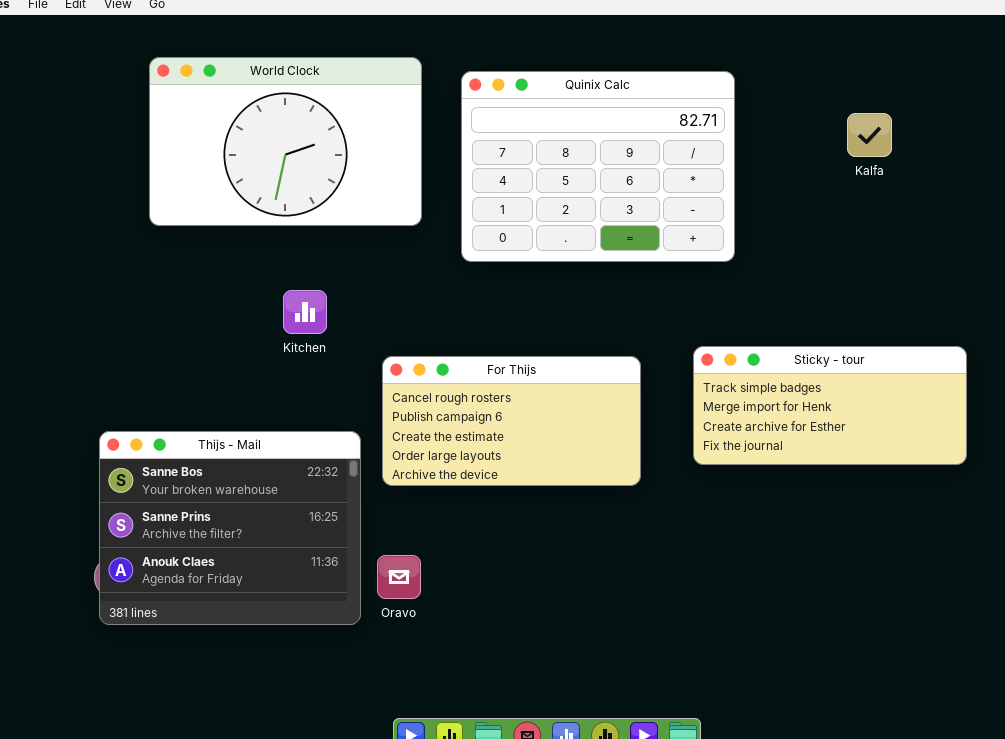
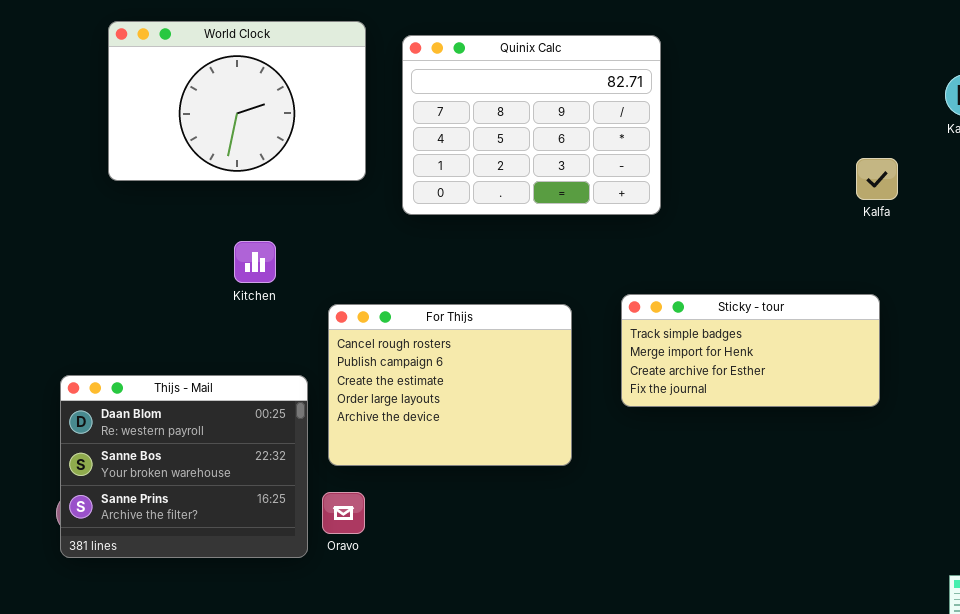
Kalfa: [847,113,892,157] -> [856,158,898,200], moved
For Thijs: [382,356,641,486] -> [328,304,572,466], resized
Thijs - Mail: [99,431,361,625] -> [60,375,308,558], scrolled up 1 row

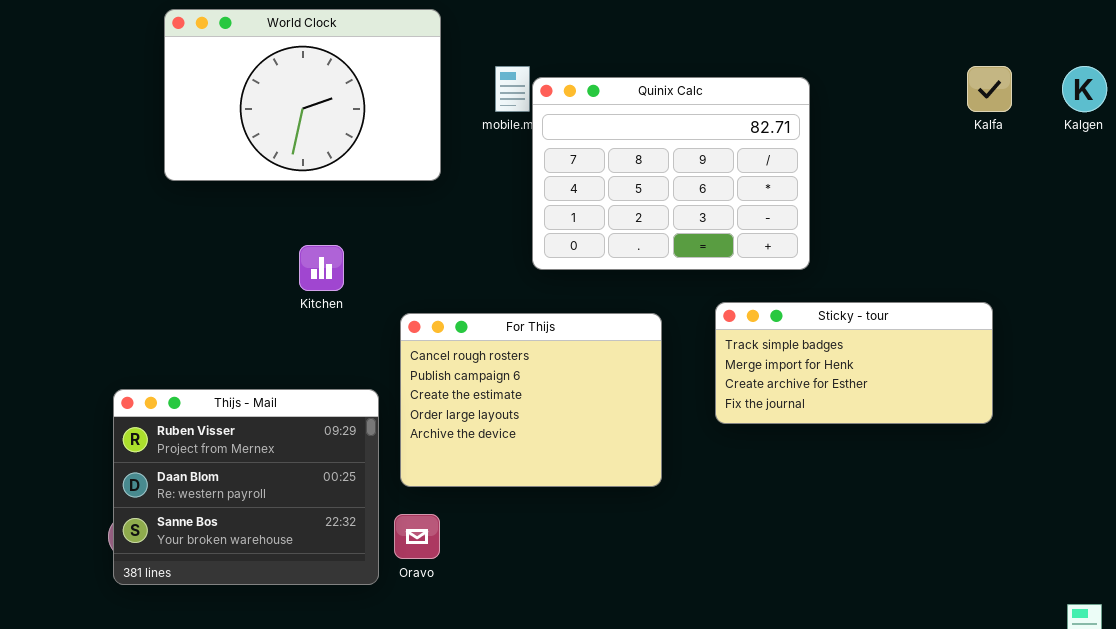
Quinix Calc: [402,35,661,215] -> [532,77,810,270], moved
Kalfa: [856,158,898,200] -> [967,66,1012,112], moved
Thijs - Mail: [60,375,308,558] -> [113,389,379,585], scrolled up 1 row

